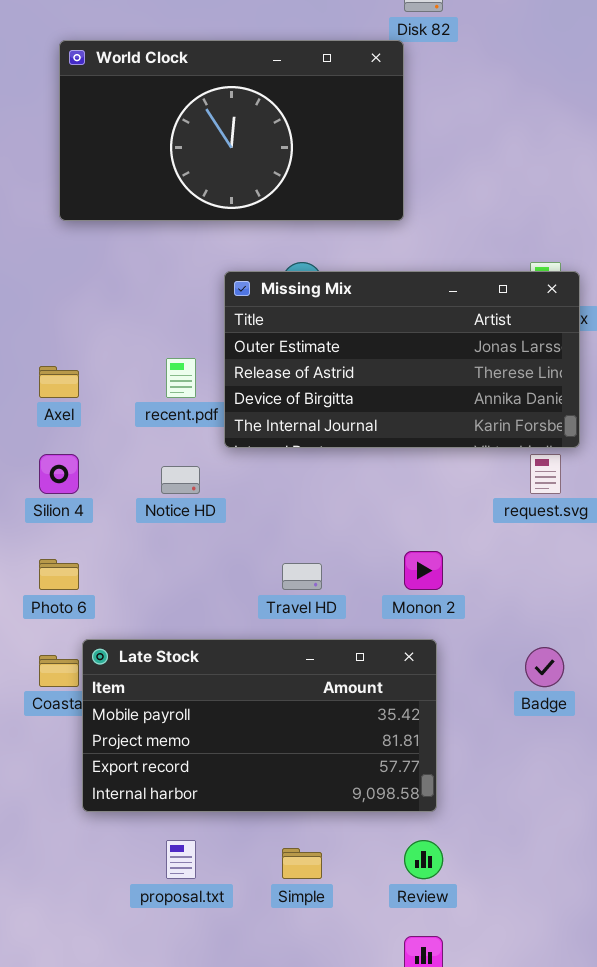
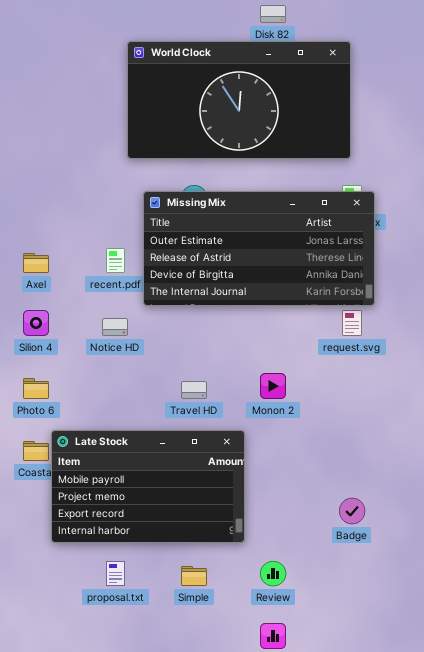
World Clock: [59,40,404,221] -> [127,41,351,159], moved
Late Stock: [82,639,437,812] -> [51,430,245,543], resized
Badge: [525,647,564,687] -> [339,498,365,524], moved

